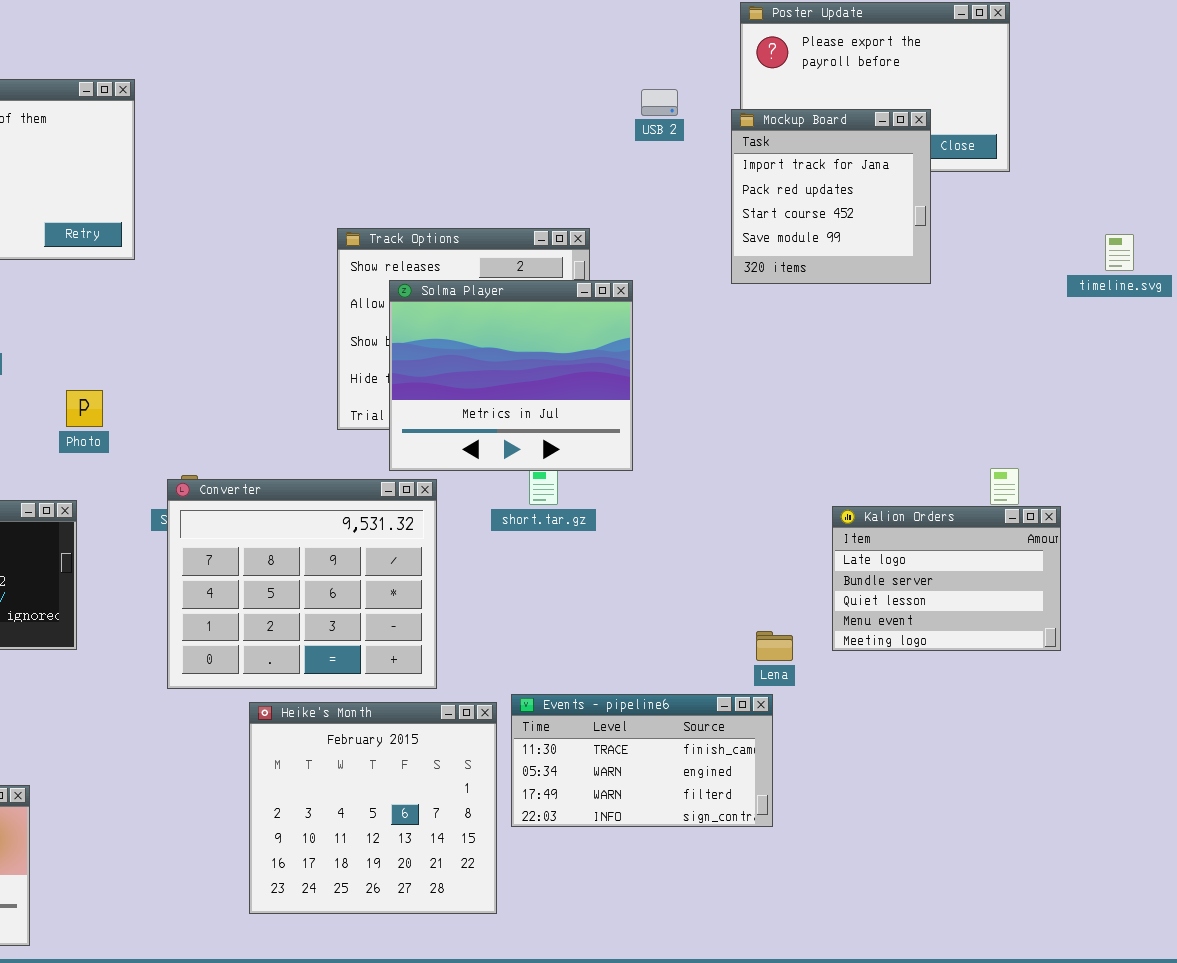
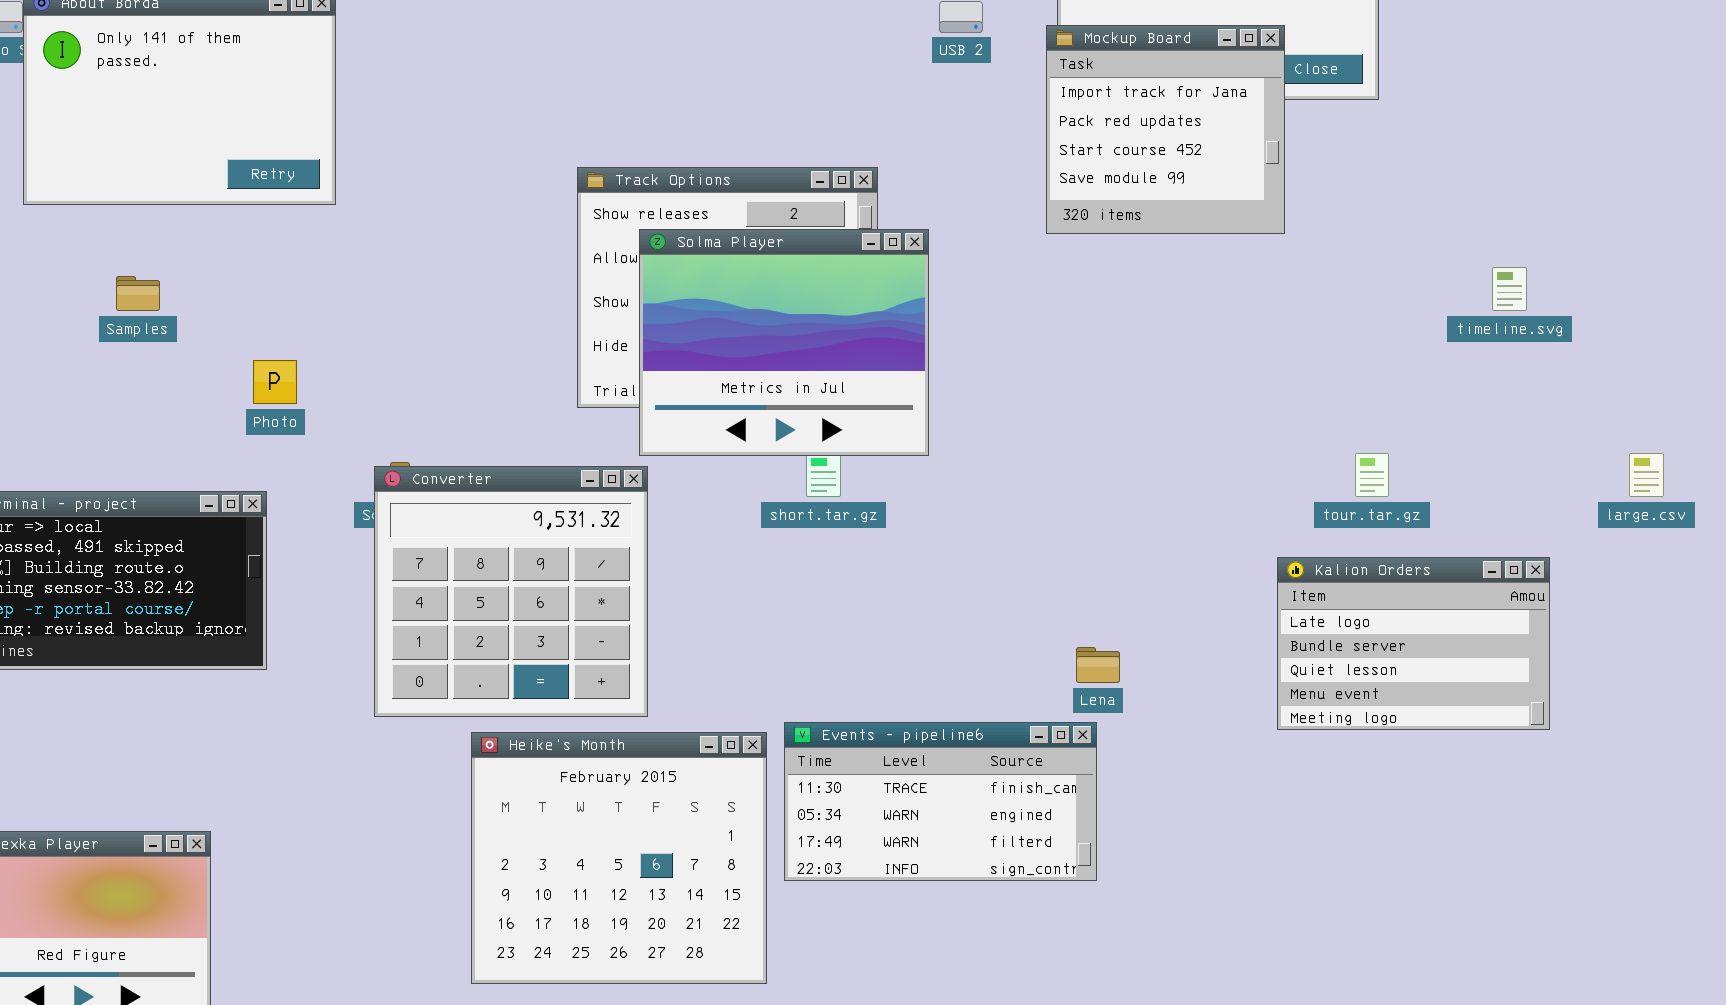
timeline.svg: [1105,234,1134,271] -> [1492,267,1527,311], moved
Converter: [167,479,437,689] -> [374,466,648,717], resized
Kalion Orders: [832,506,1061,651] -> [1277,557,1550,730], moved

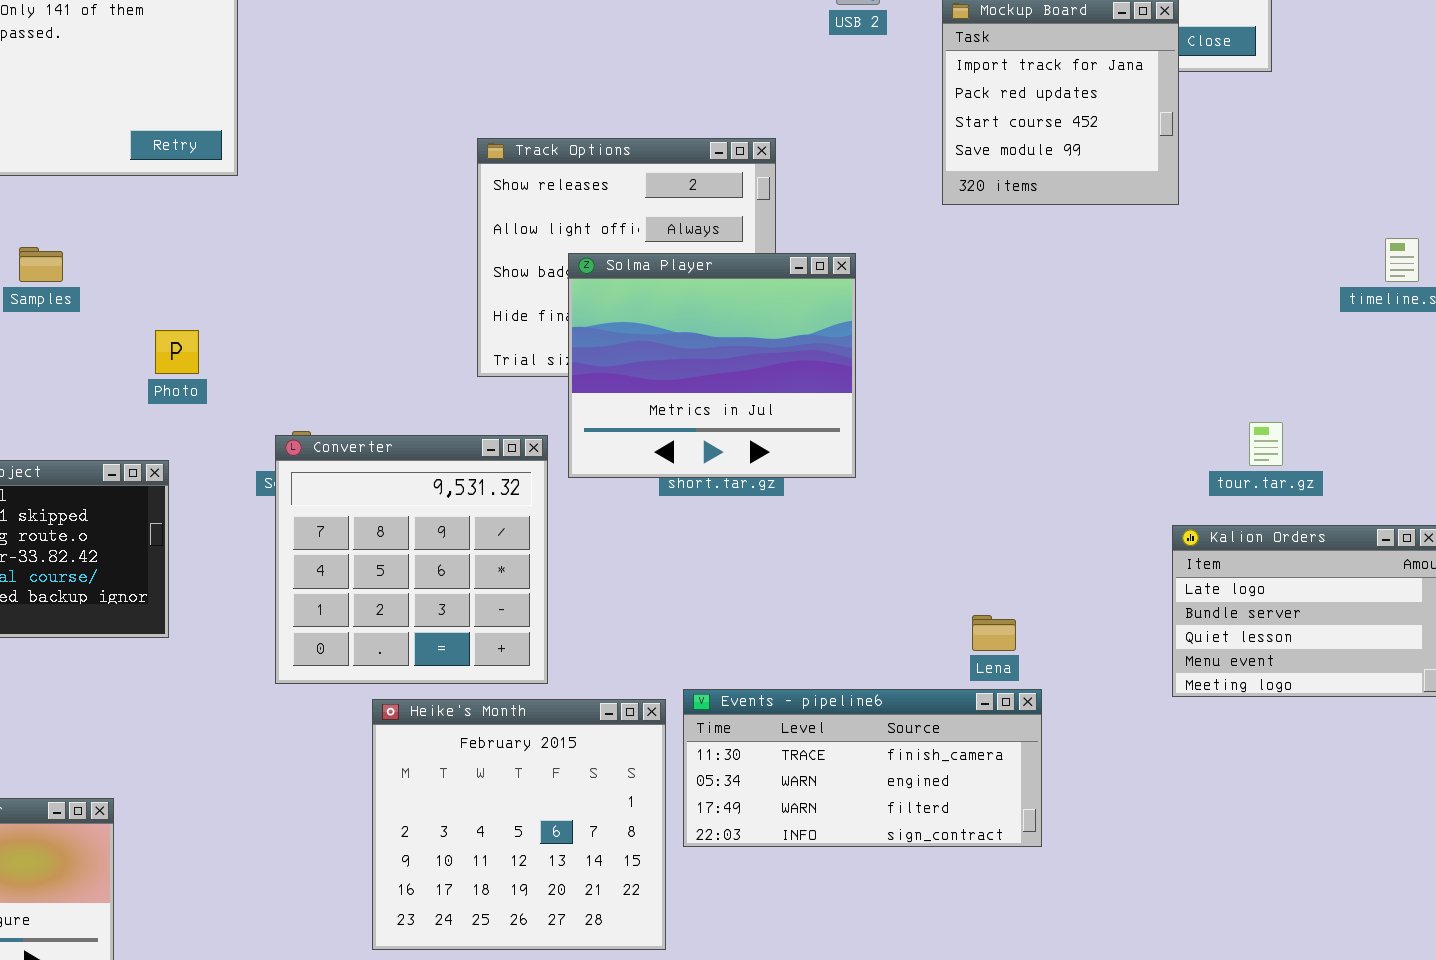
Solma Player: [639,229,929,456] -> [568,253,856,478], moved
Events - pipeline6: [784,722,1097,881] -> [683,689,1042,847], resized

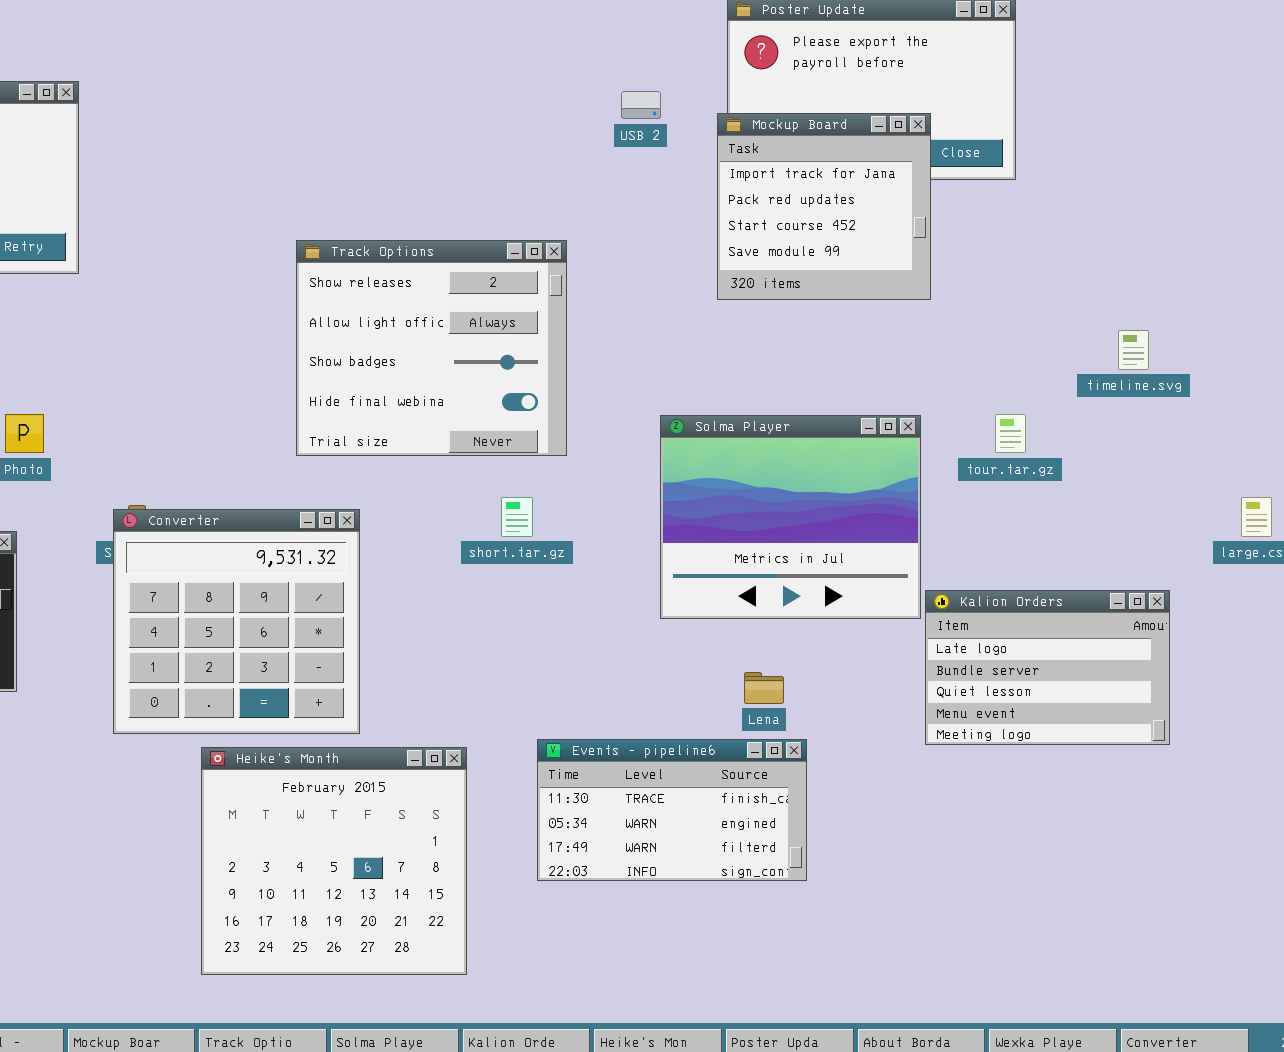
Solma Player: [568,253,856,478] -> [660,415,921,619], moved
tour.tar.gz: [1249,422,1283,466] -> [995,414,1026,453], moved
Events - pipeline6: [683,689,1042,847] -> [537,739,807,881], resized

